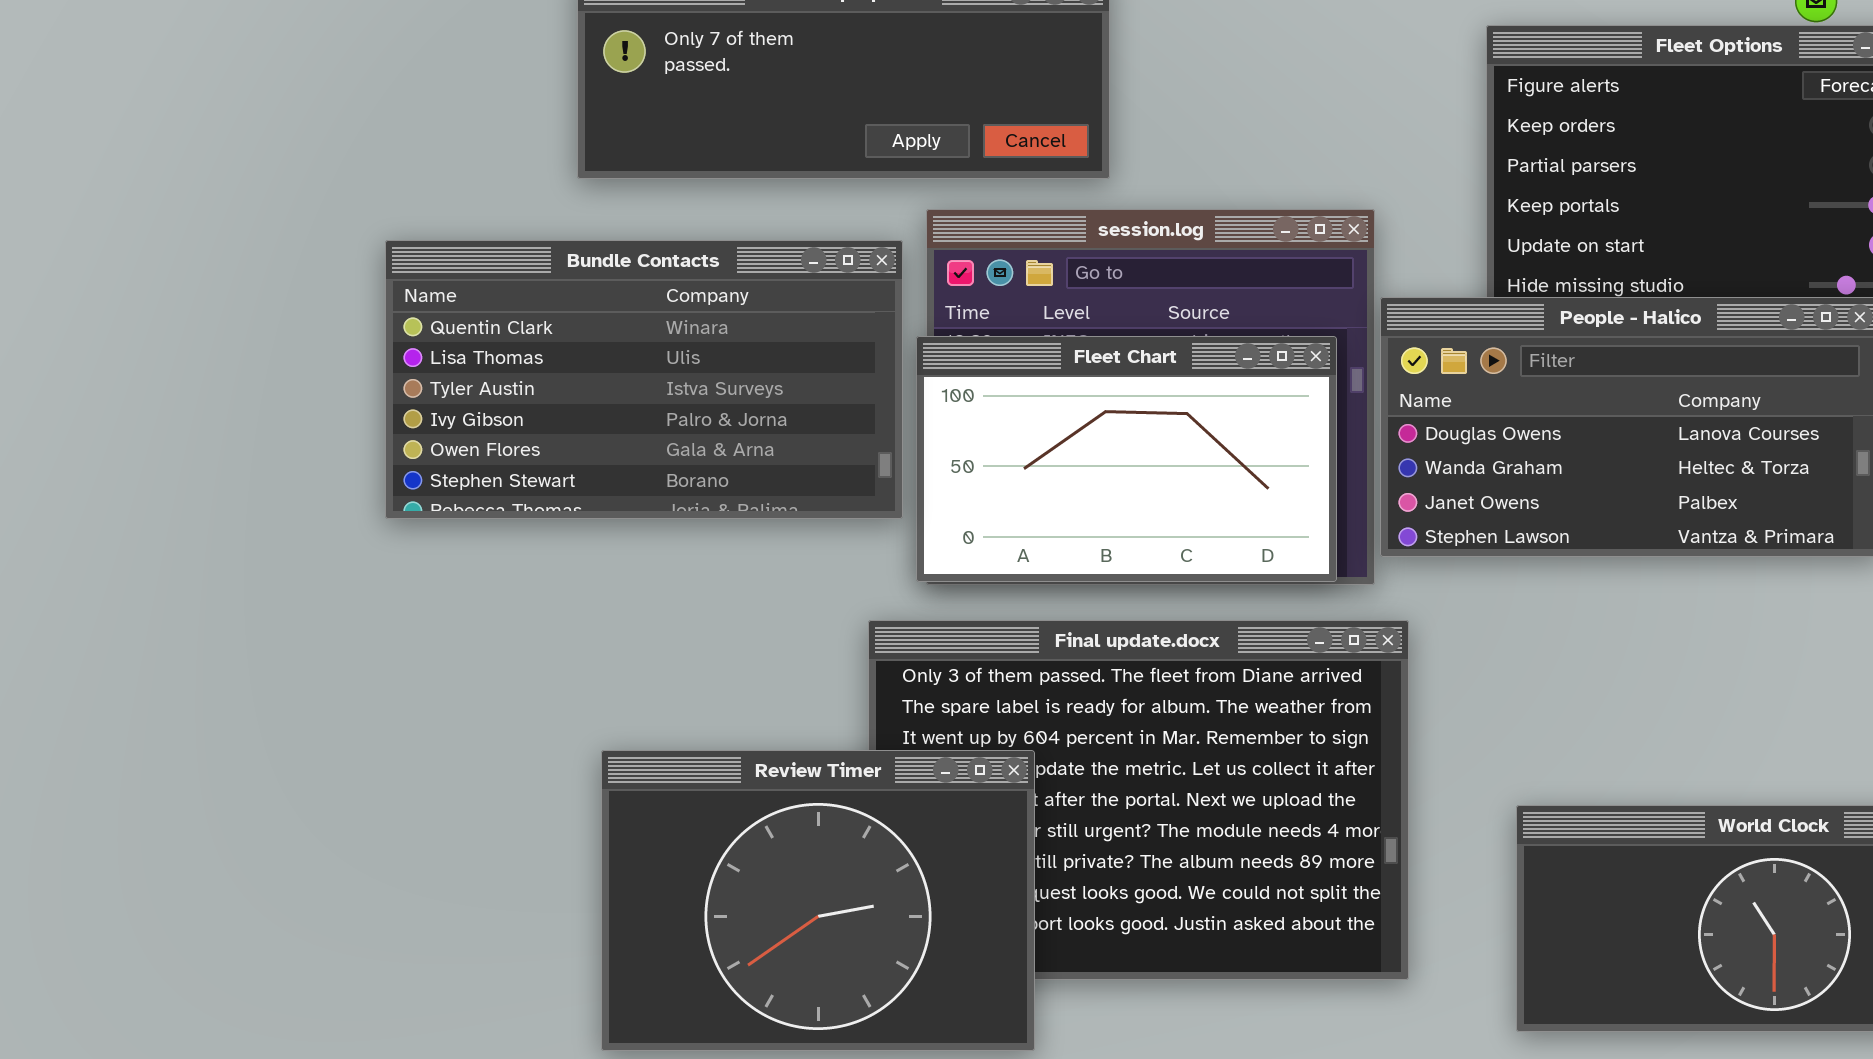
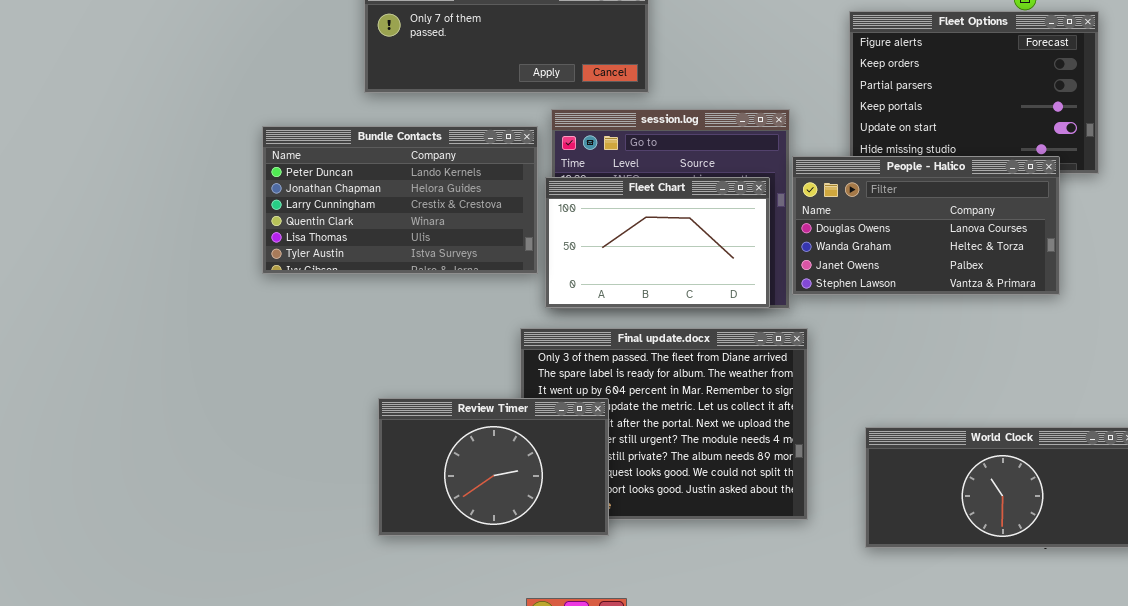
Bundle Contacts: [385,240,903,519] -> [262,126,538,274], scrolled up 3 rows
Review Timer: [601,750,1035,1051] -> [378,398,609,536], resized

